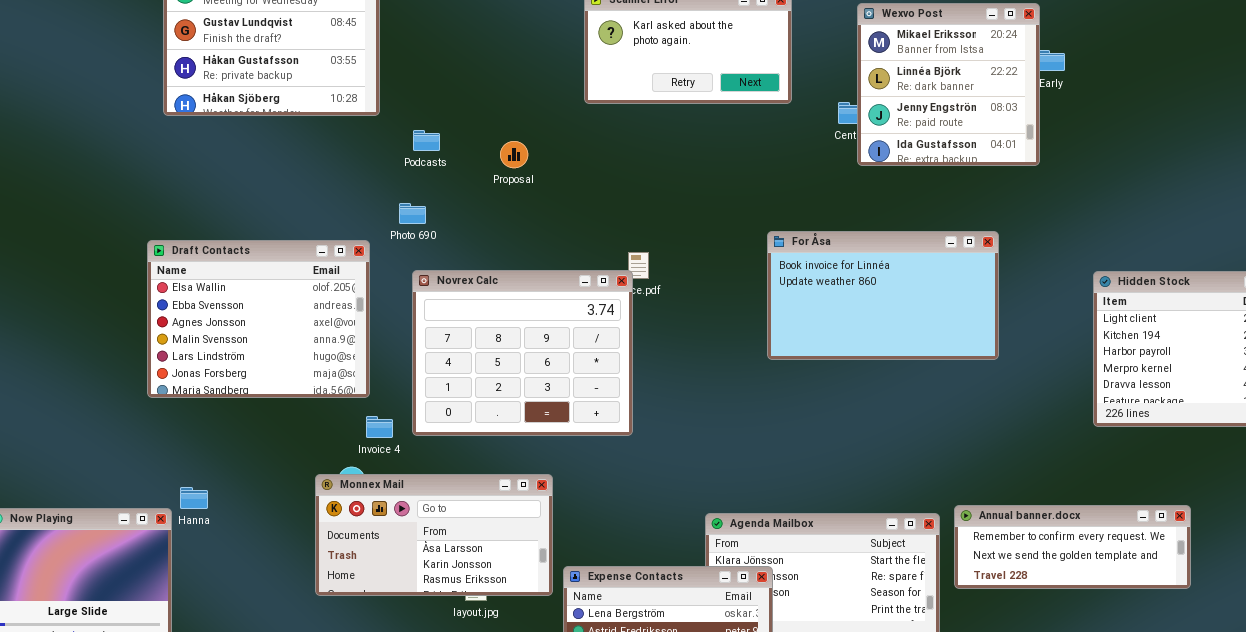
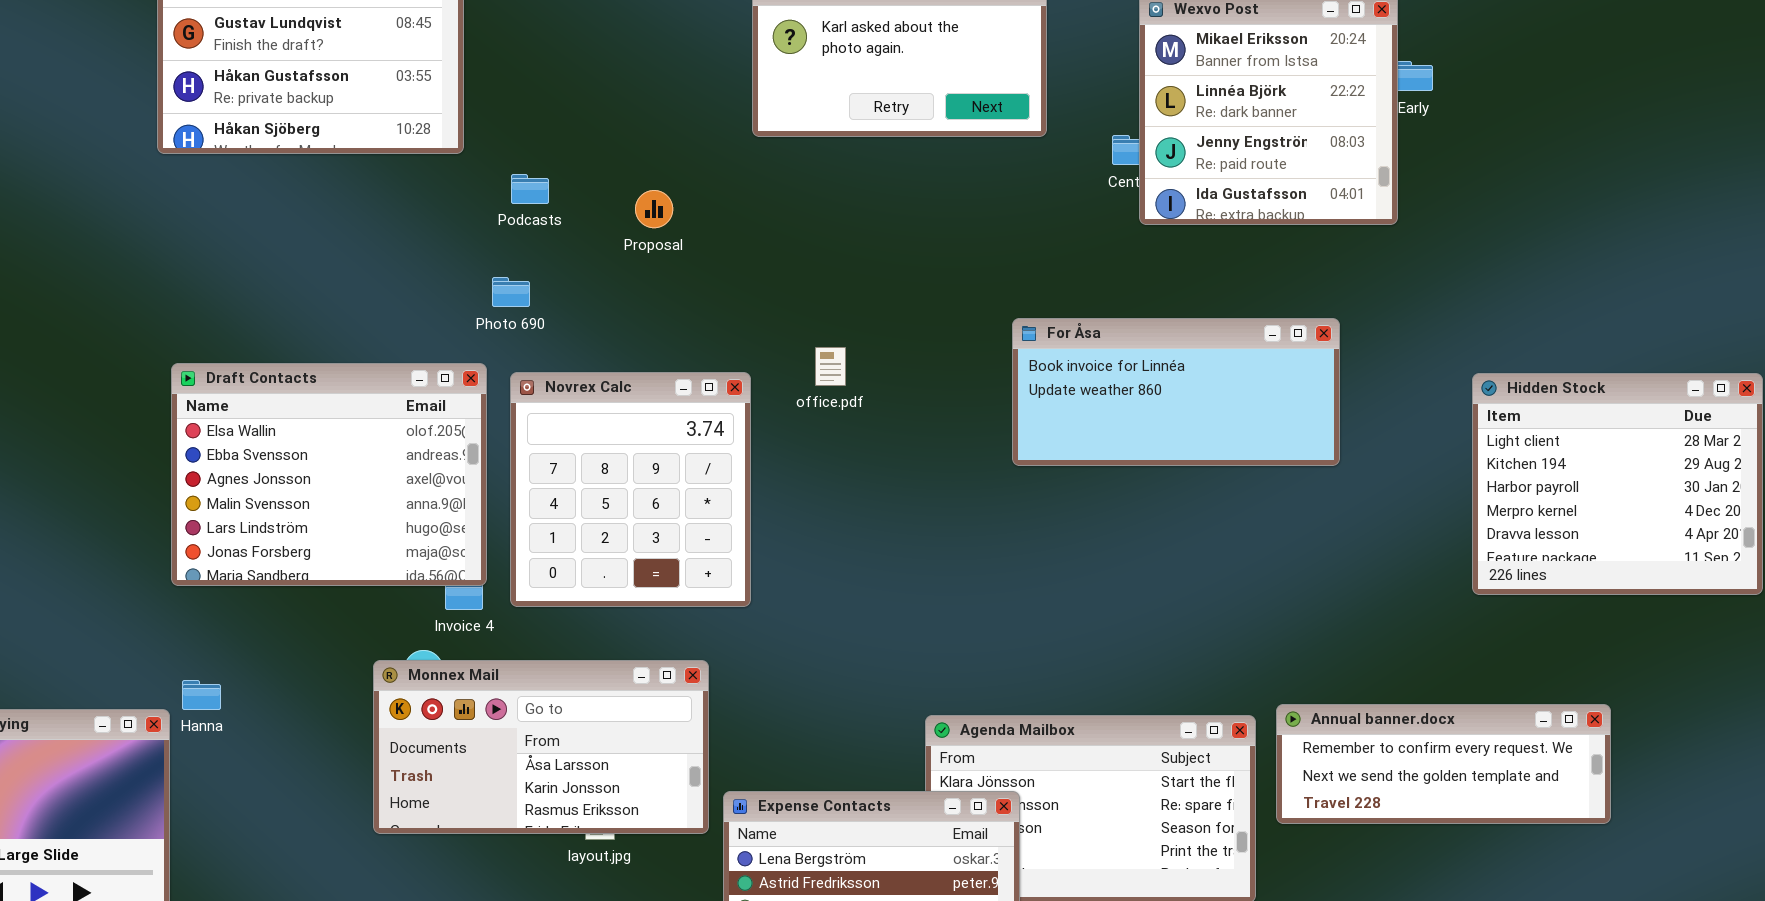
For Åsa: [767,231,999,360] -> [1012,318,1340,466], resized
Draft Contacts: [147,240,370,398] -> [171,363,487,586], moved
Novrex Calc: [412,270,633,436] -> [510,372,751,607], resized

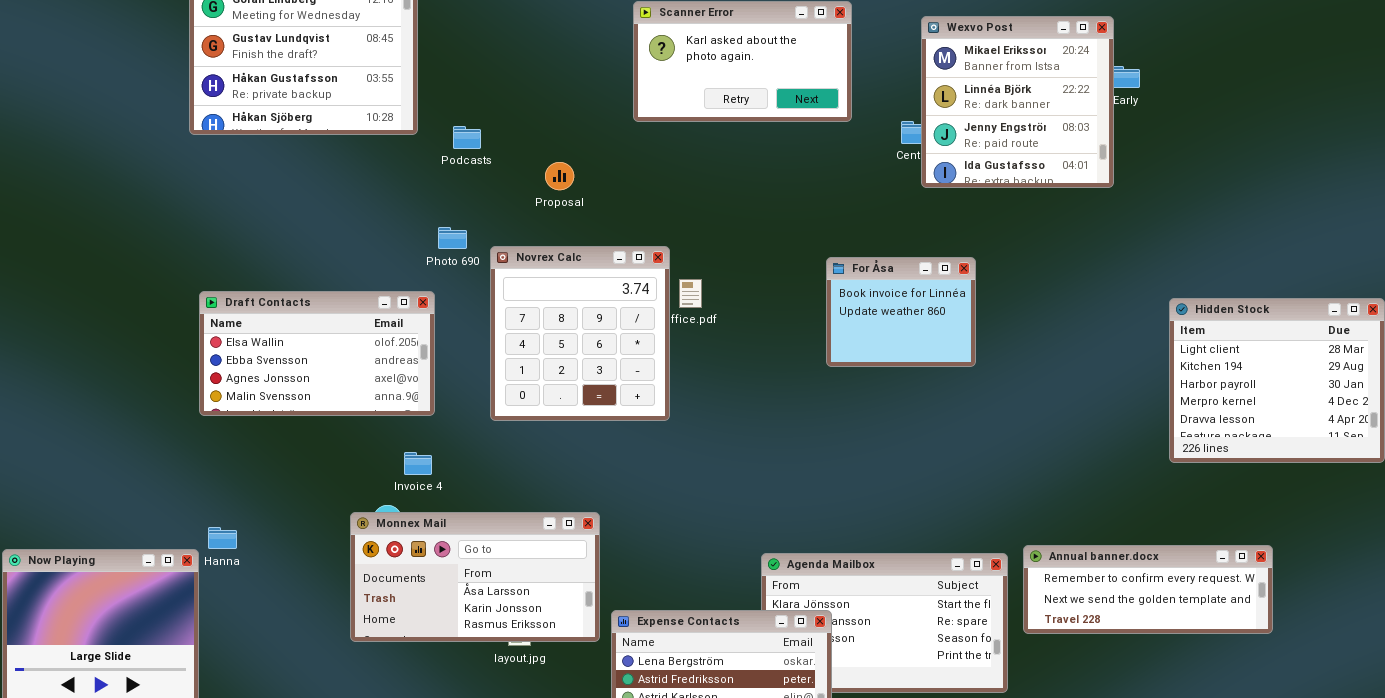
Podcasts: [511,174,549,204] -> [453,126,481,149], moved
For Åsa: [1012,318,1340,466] -> [826,257,976,367], resized
Draft Contacts: [171,363,487,586] -> [199,291,435,416], resized
Novrex Calc: [510,372,751,607] -> [490,246,670,421], moved

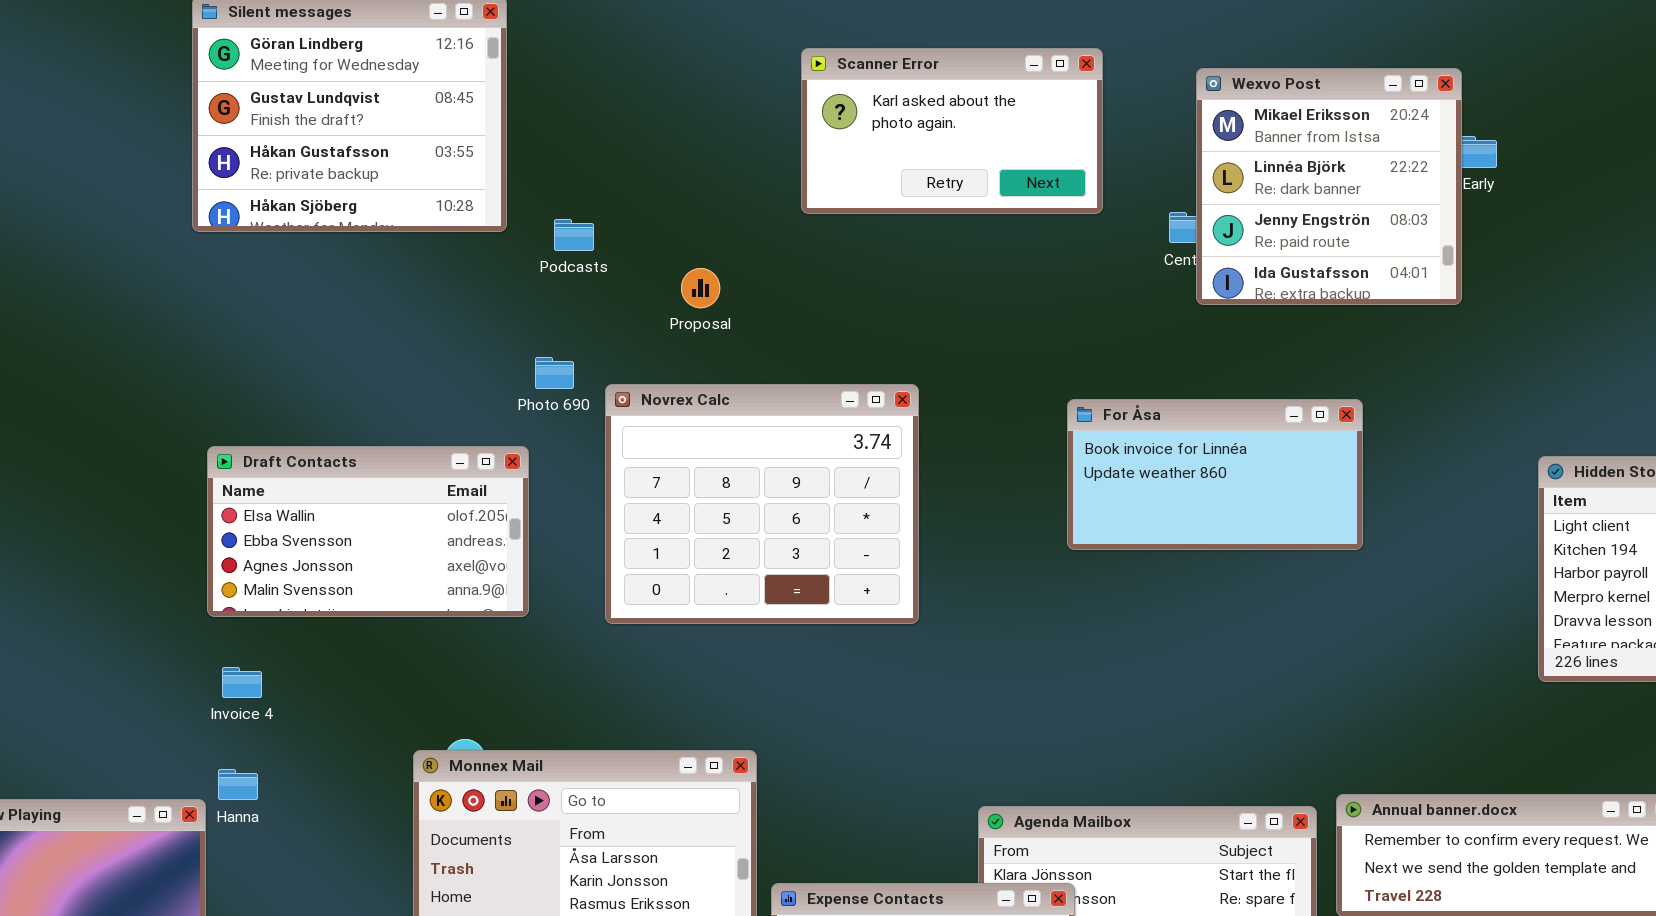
Novrex Calc: [490,246,670,421] -> [605,384,919,624], resized
For Åsa: [826,257,976,367] -> [1067,399,1363,550], resized
Invoice 4: [404,452,432,475] -> [222,667,262,698], moved

